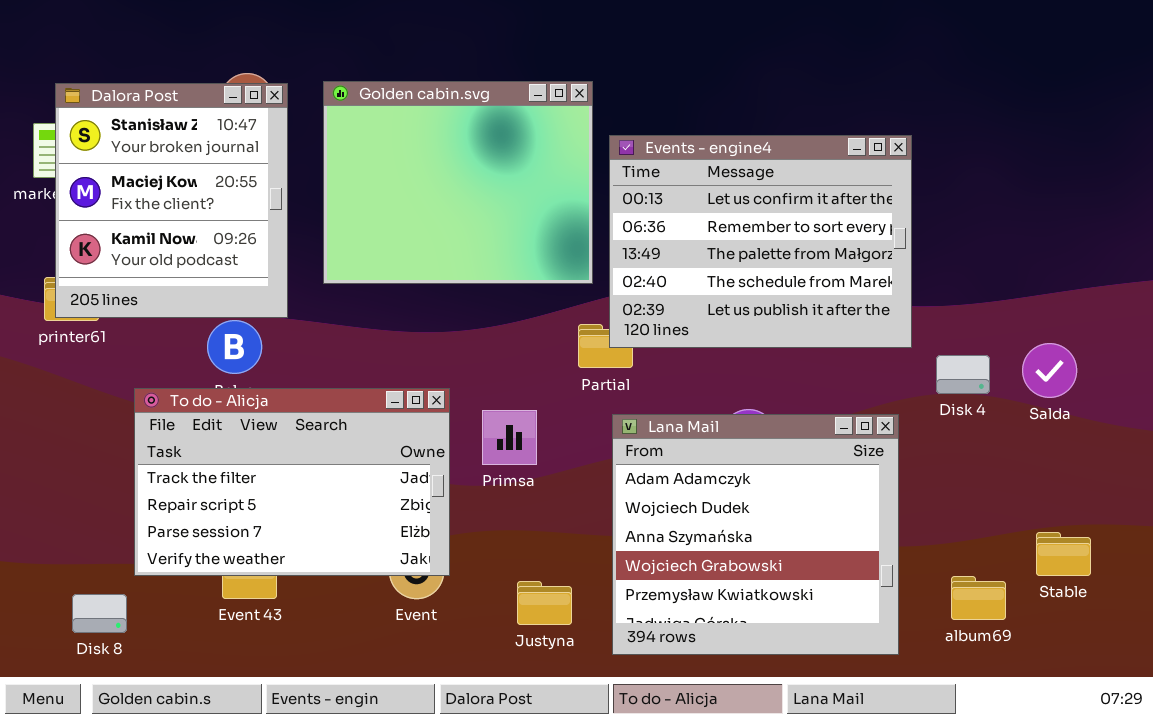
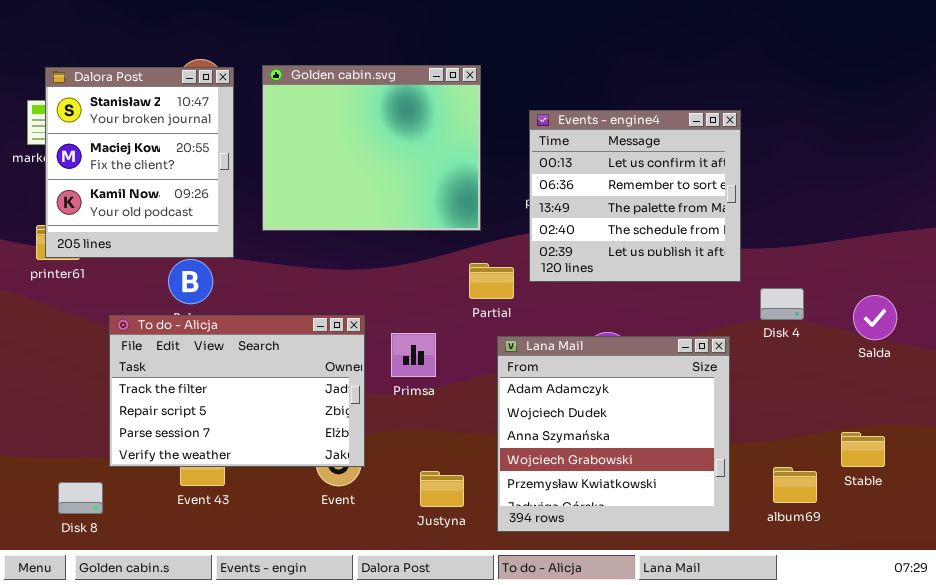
Events - engine4: [609,135,912,348] -> [529,110,741,282], resized
Salda: [1022,343,1077,398] -> [853,295,897,340], moved

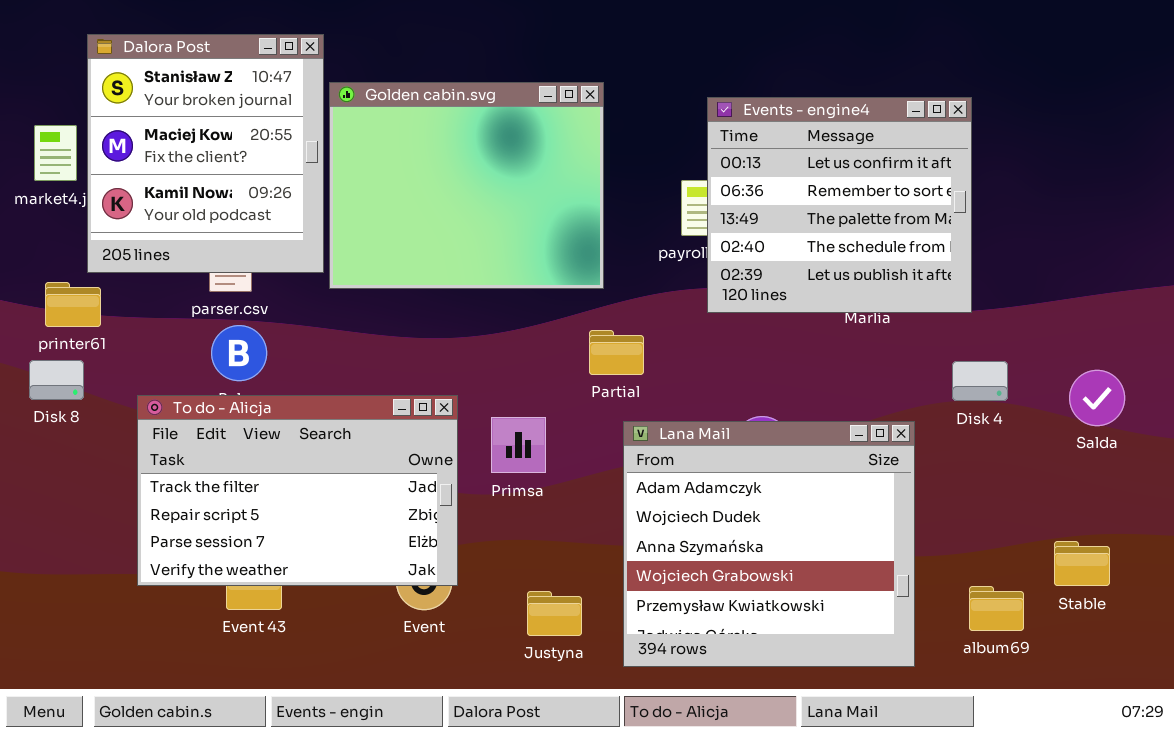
Dalora Post: [45,67,234,258] -> [87,34,324,273], moved
Events - engine4: [529,110,741,282] -> [707,97,972,313], moved
Disk 8: [58,482,103,514] -> [29,360,84,400], moved

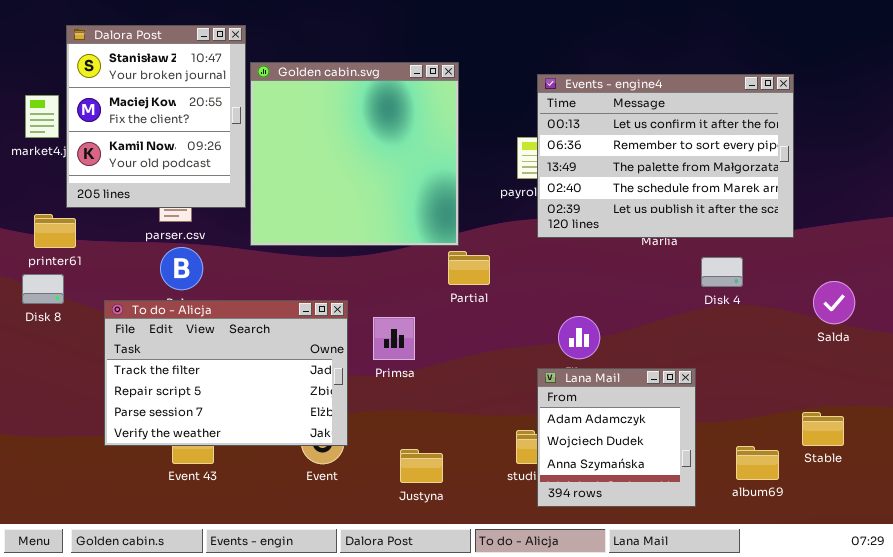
Golden cabin.svg: [329,82,604,289] -> [250,62,459,246], resized
Events - engine4: [707,97,972,313] -> [537,74,794,238], resized
Disk 4: [952,361,1008,401] -> [701,257,743,287], moved
Lana Mail: [623,421,915,667] -> [537,368,696,507], resized

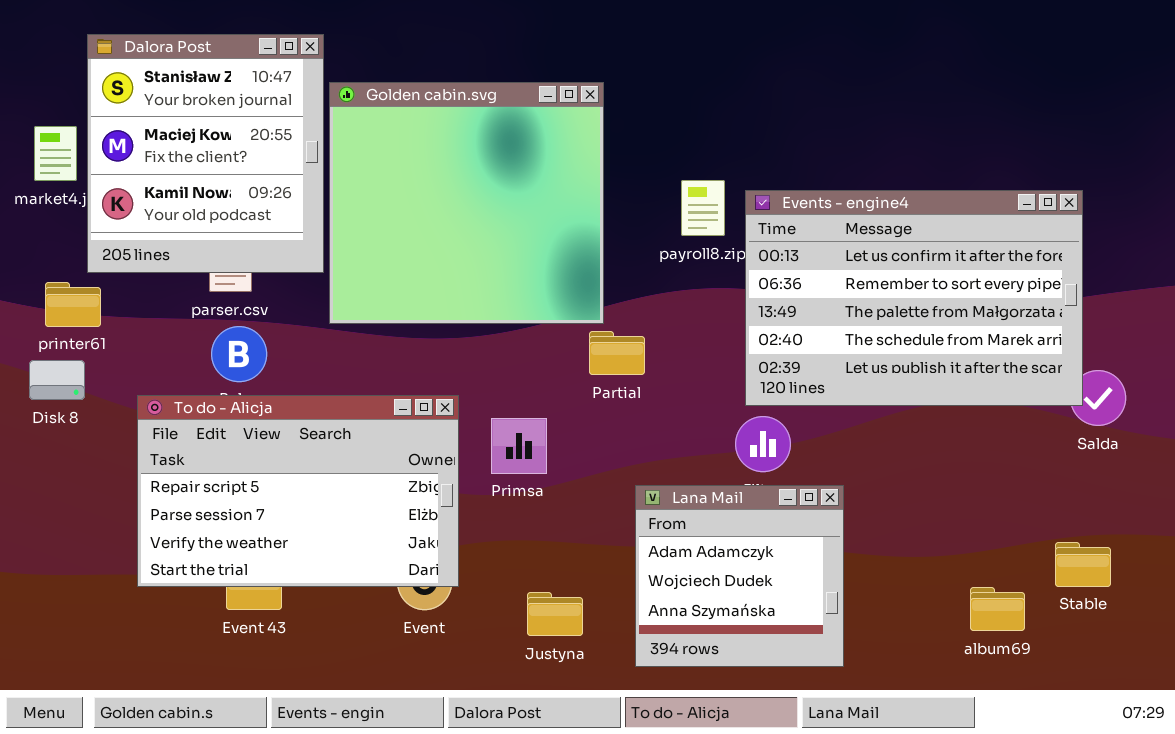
Events - engine4: [537,74,794,238] -> [745,190,1083,406], moved
To do - Alicja: [104,300,348,446] -> [137,395,459,587], scrolled down 1 row
Lana Mail: [537,368,696,507] -> [635,485,844,667], moved

